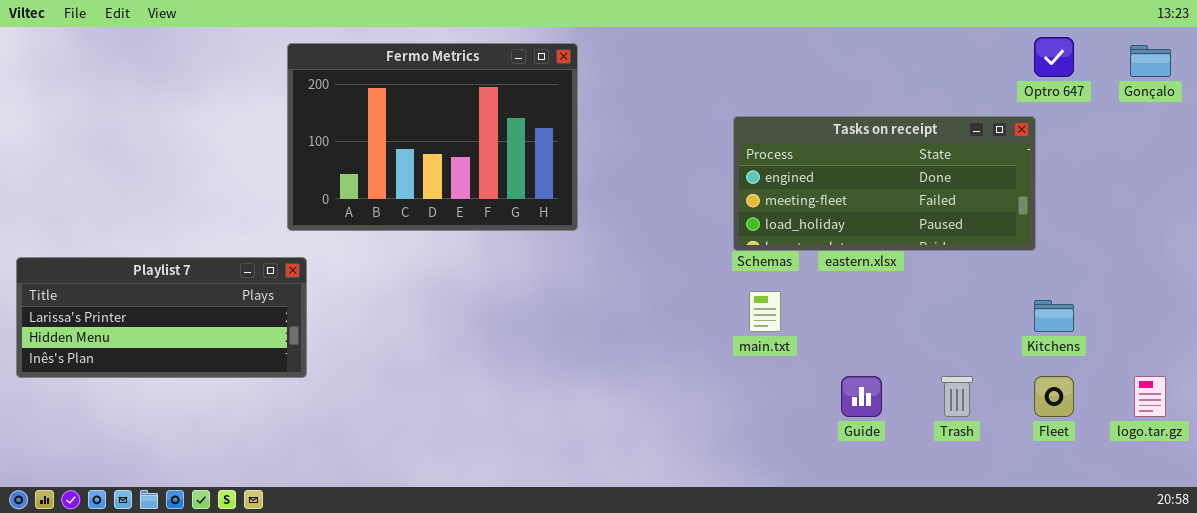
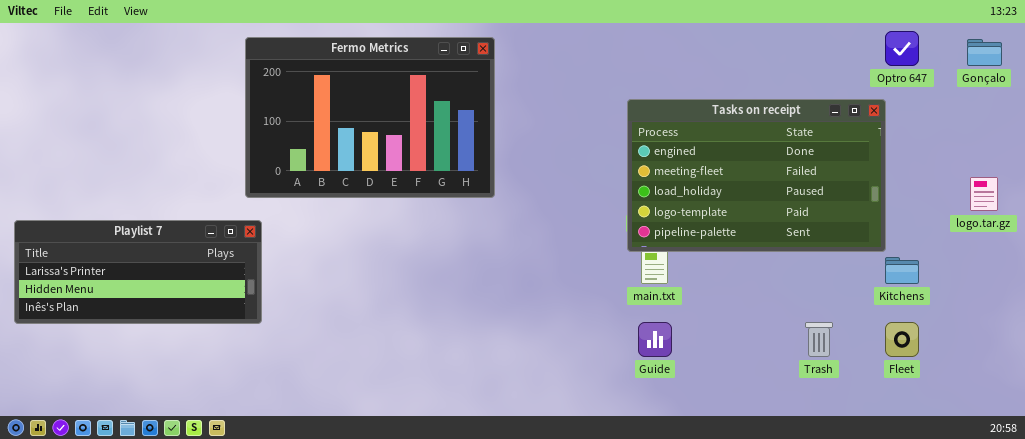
Tasks on receipt: [733,116,1036,251] -> [627,99,886,252], resized
Guide: [841,376,882,417] -> [638,322,672,357], moved
logo.tar.gz: [1134,376,1166,417] -> [970,177,998,211], moved

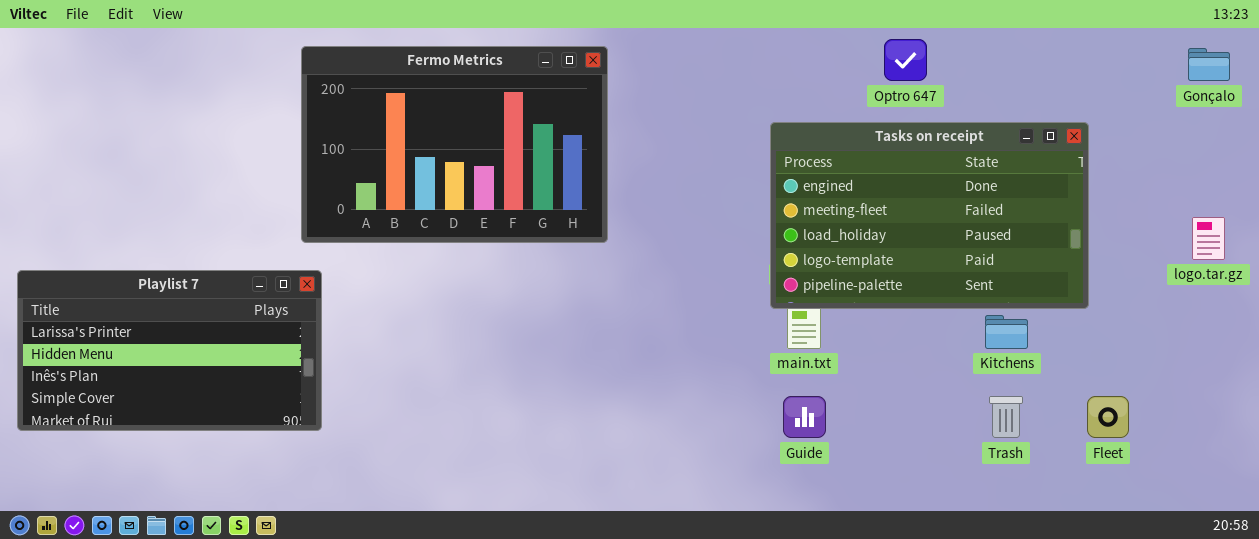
Optro 647: [885,31,919,66] -> [884,39,927,81], moved
Playlist 7: [14,220,262,324] -> [17,270,322,431], resized
Kitchens: [885,257,919,284] -> [985,315,1028,349], moved

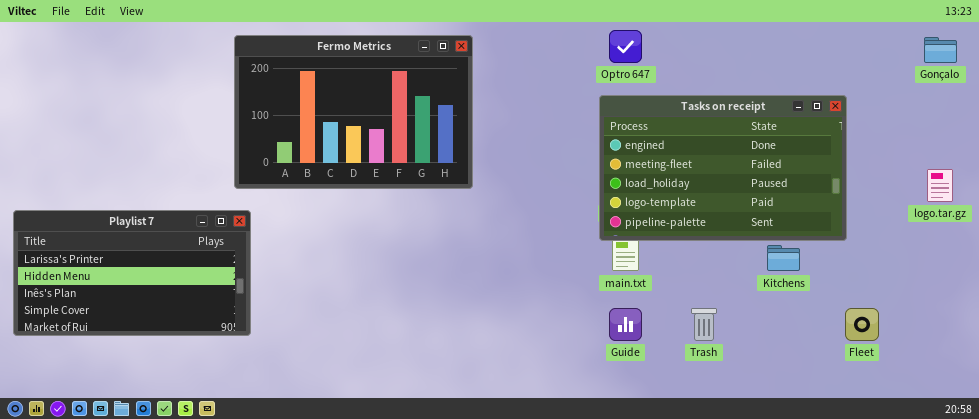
Optro 647: [884,39,927,81] -> [609,30,642,63], moved
Trash: [989,396,1023,438] -> [691,308,717,341], moved

